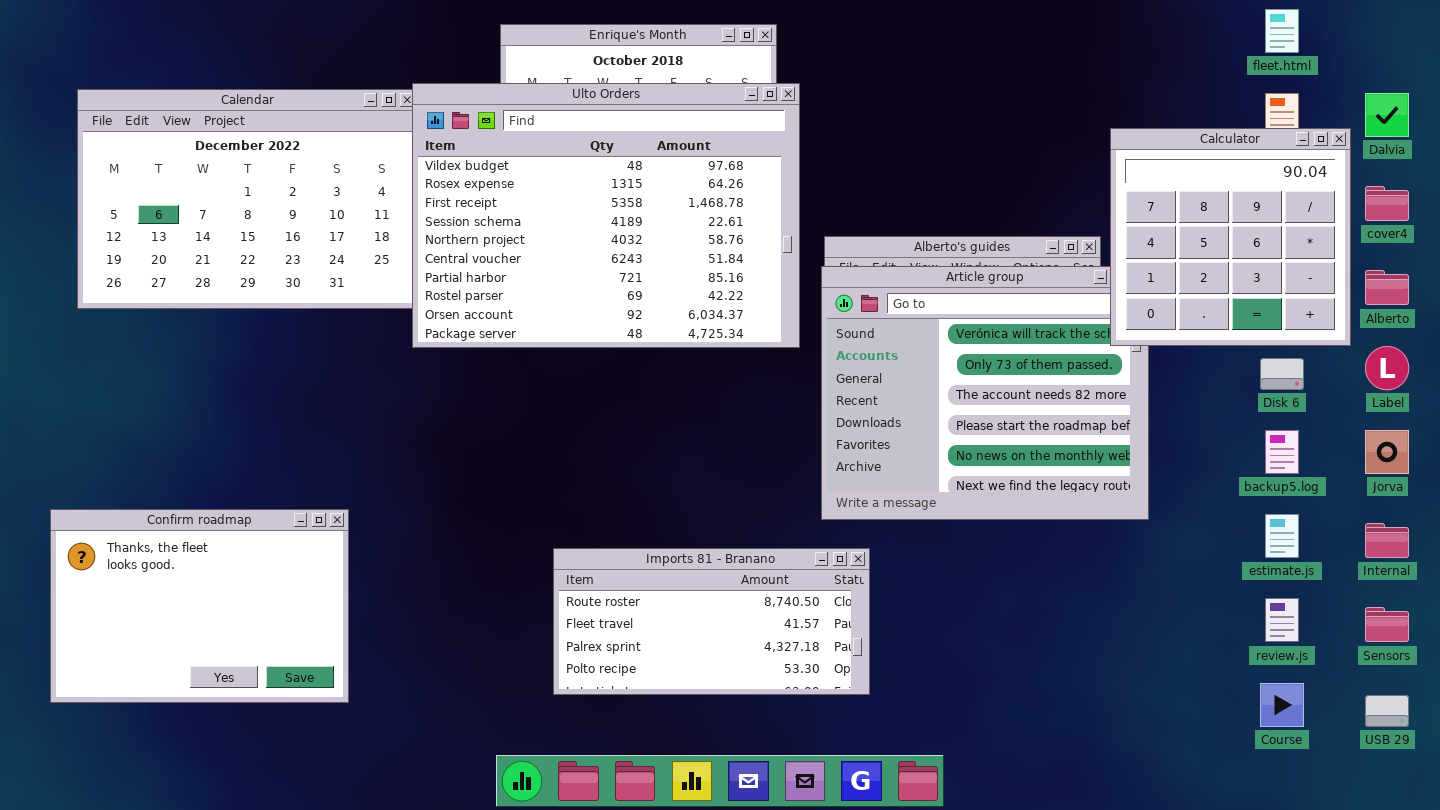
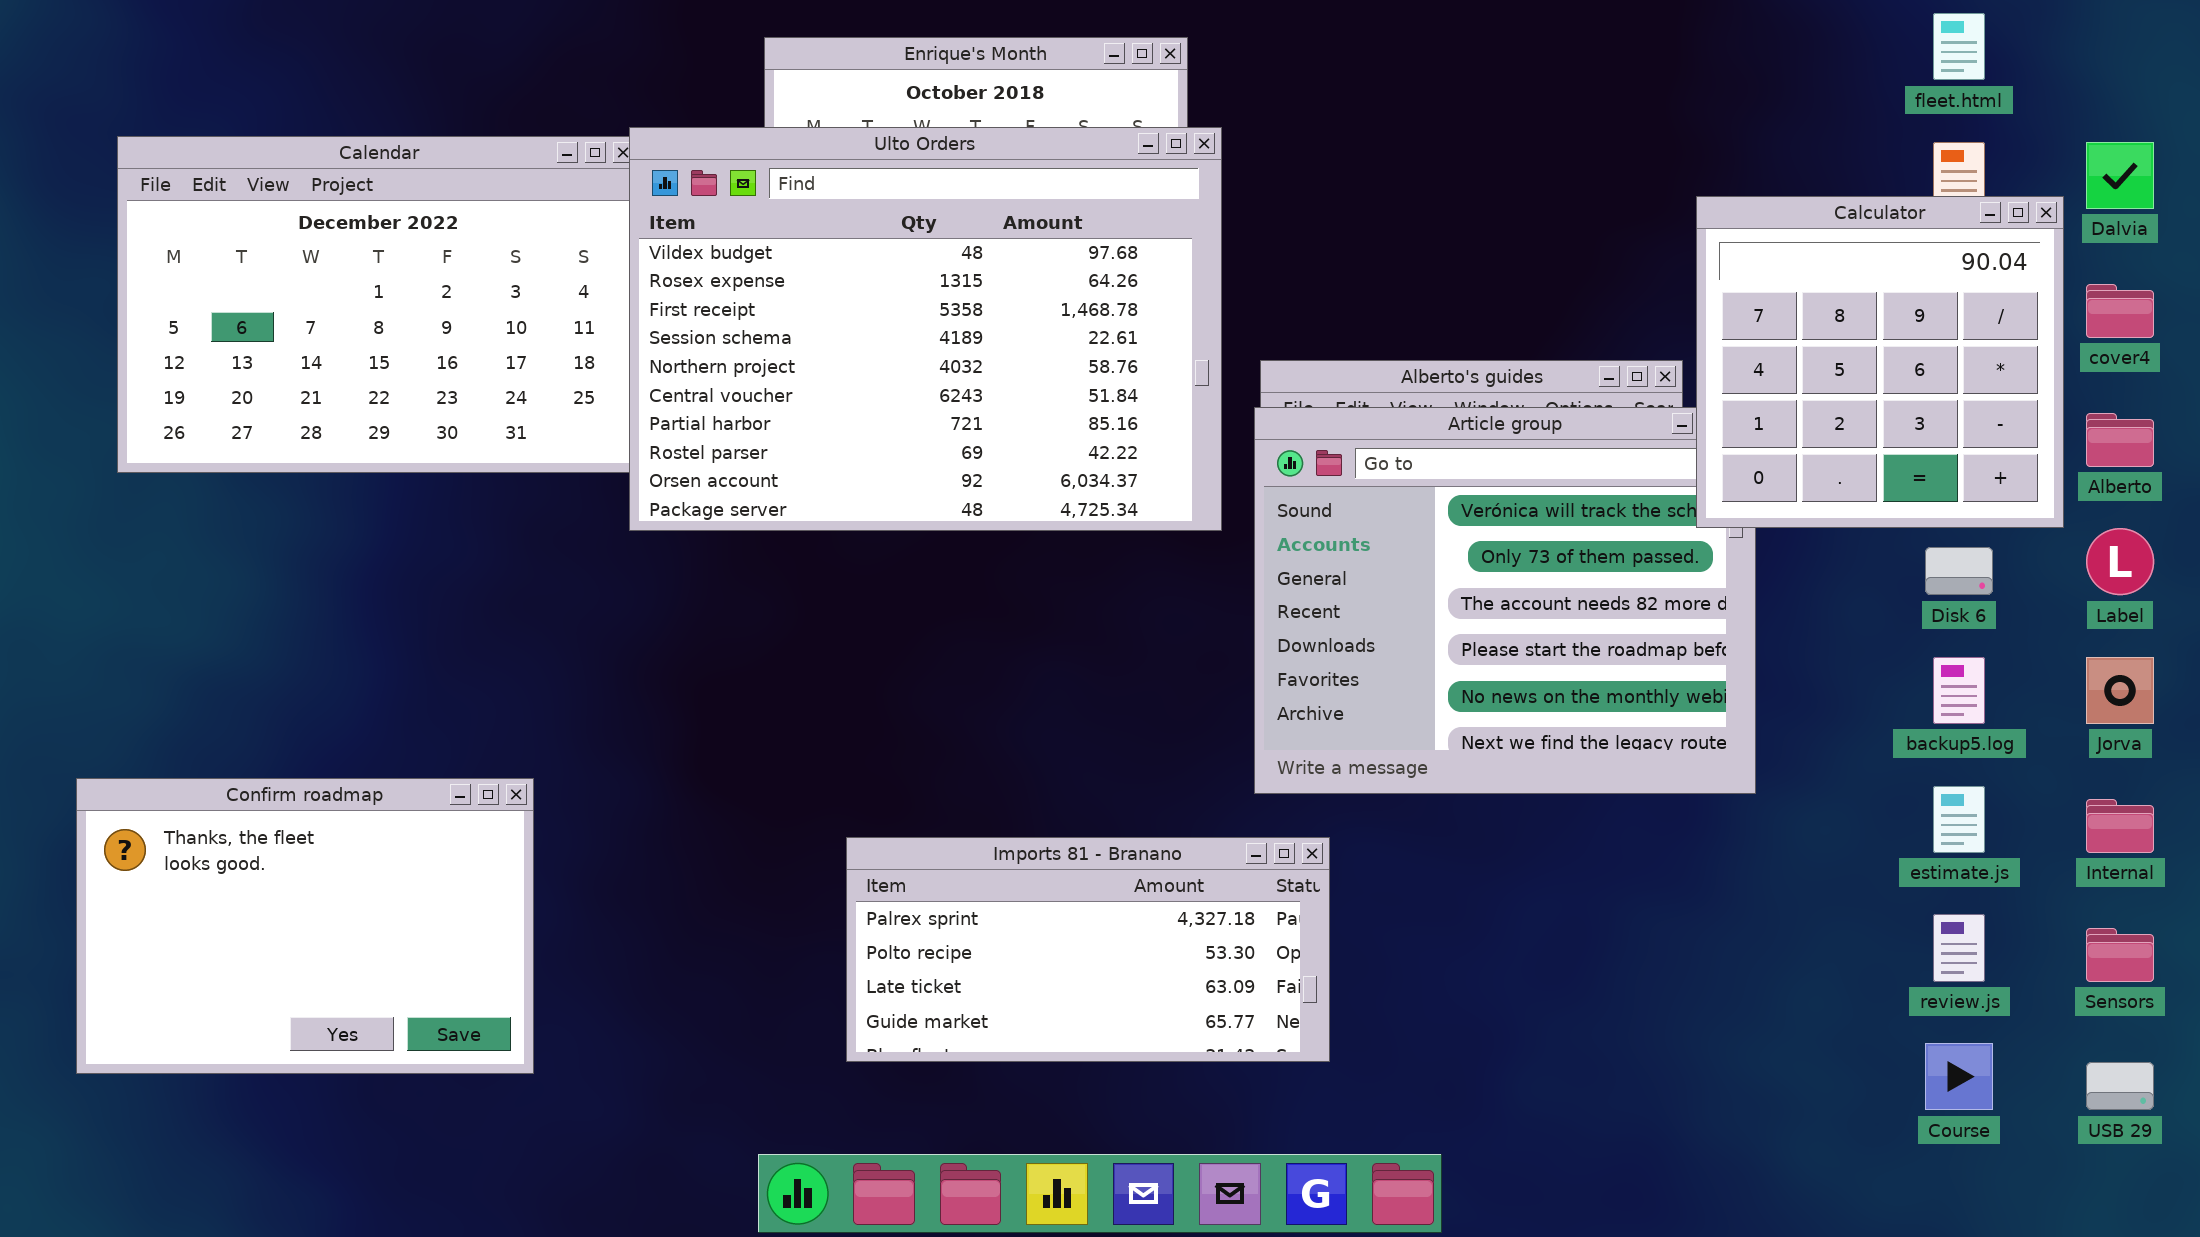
Imports 81 - Branano: [553,548,870,695] -> [846,837,1330,1062], scrolled down 2 rows

